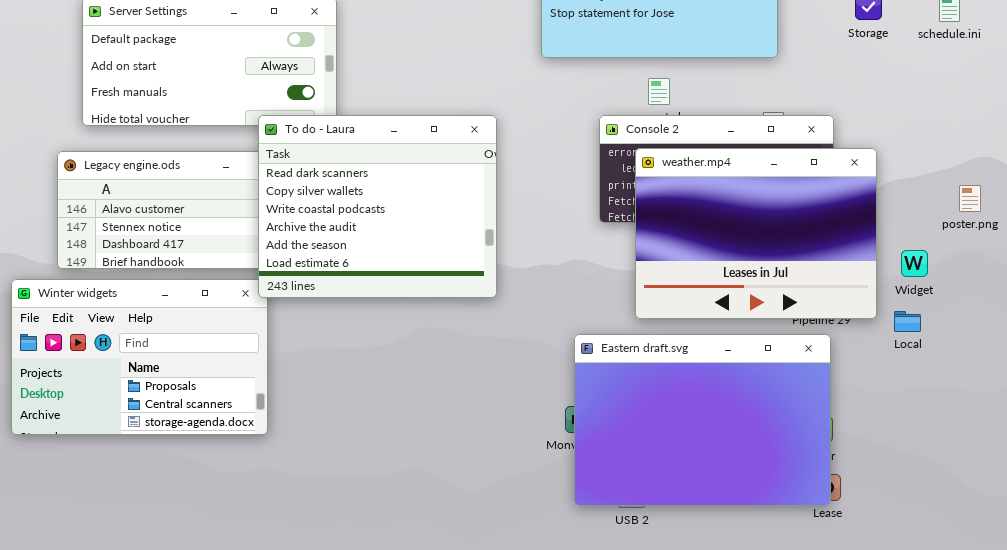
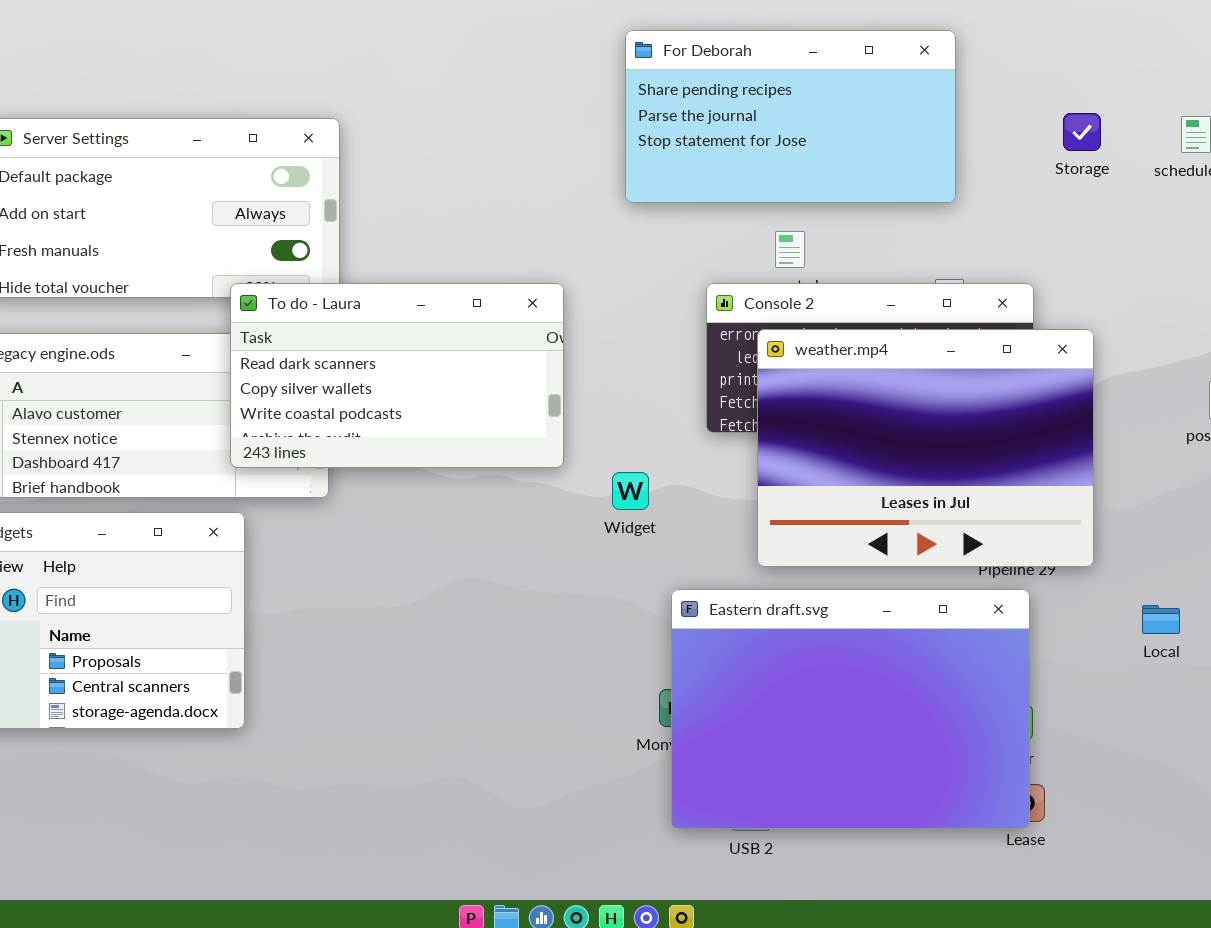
To do - Laura: [258,115,497,298] -> [230,283,564,468], resized
Widget: [901,250,928,277] -> [612,472,649,510], moved
Local: [894,311,921,332] -> [1142,605,1180,634], moved

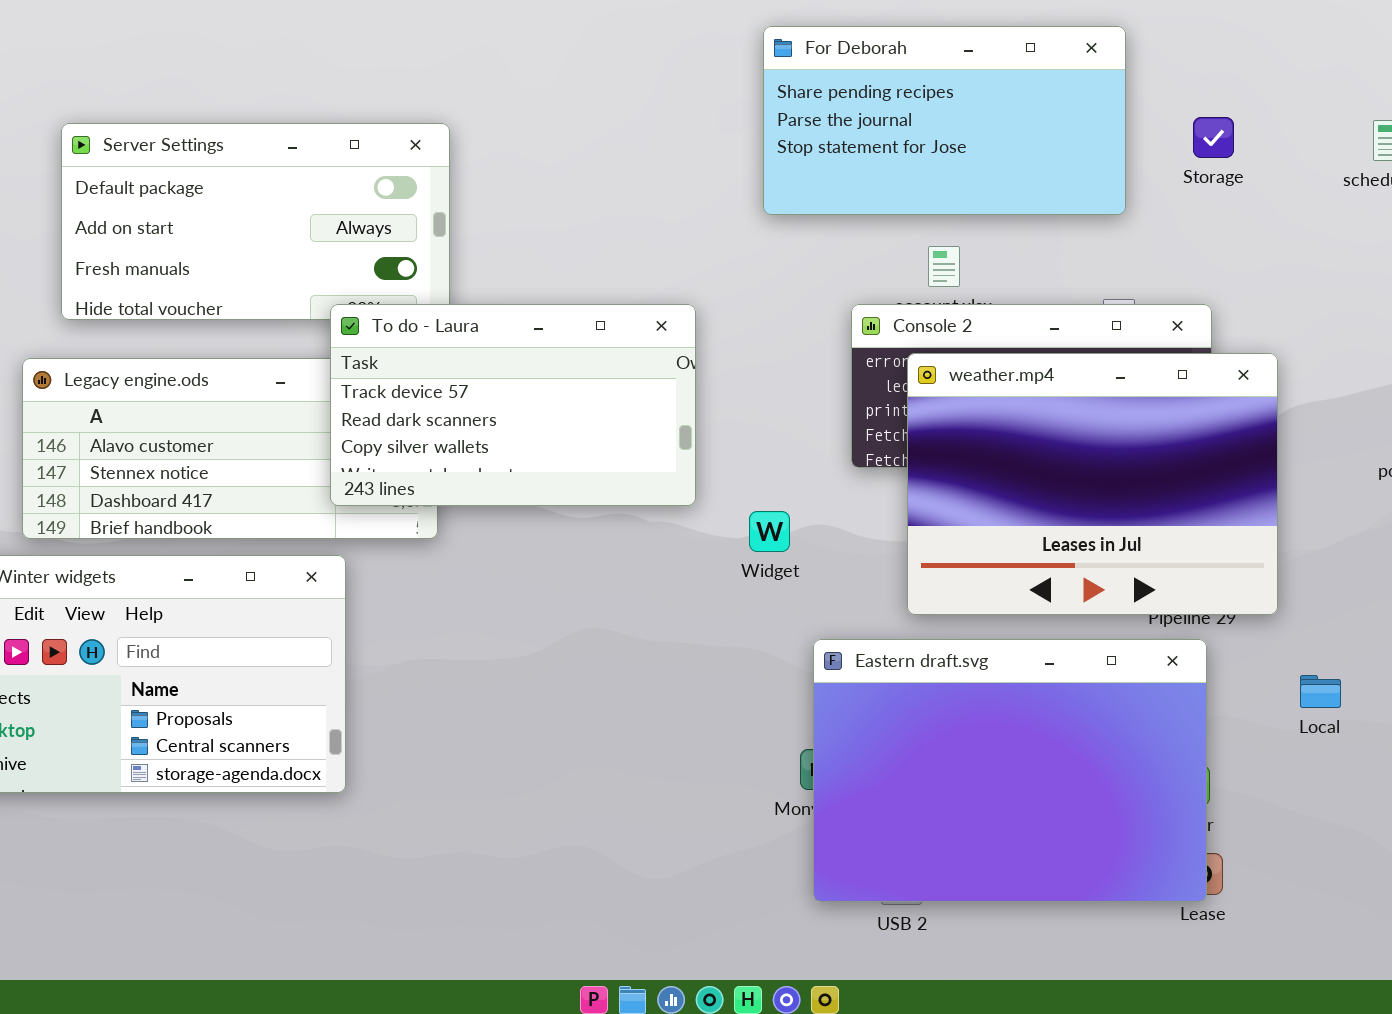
Storage: [1063,113,1101,151] -> [1193,117,1234,158], moved
To do - Laura: [230,283,564,468] -> [330,304,696,506], scrolled up 1 row
Local: [1142,605,1180,634] -> [1300,675,1341,708], moved

